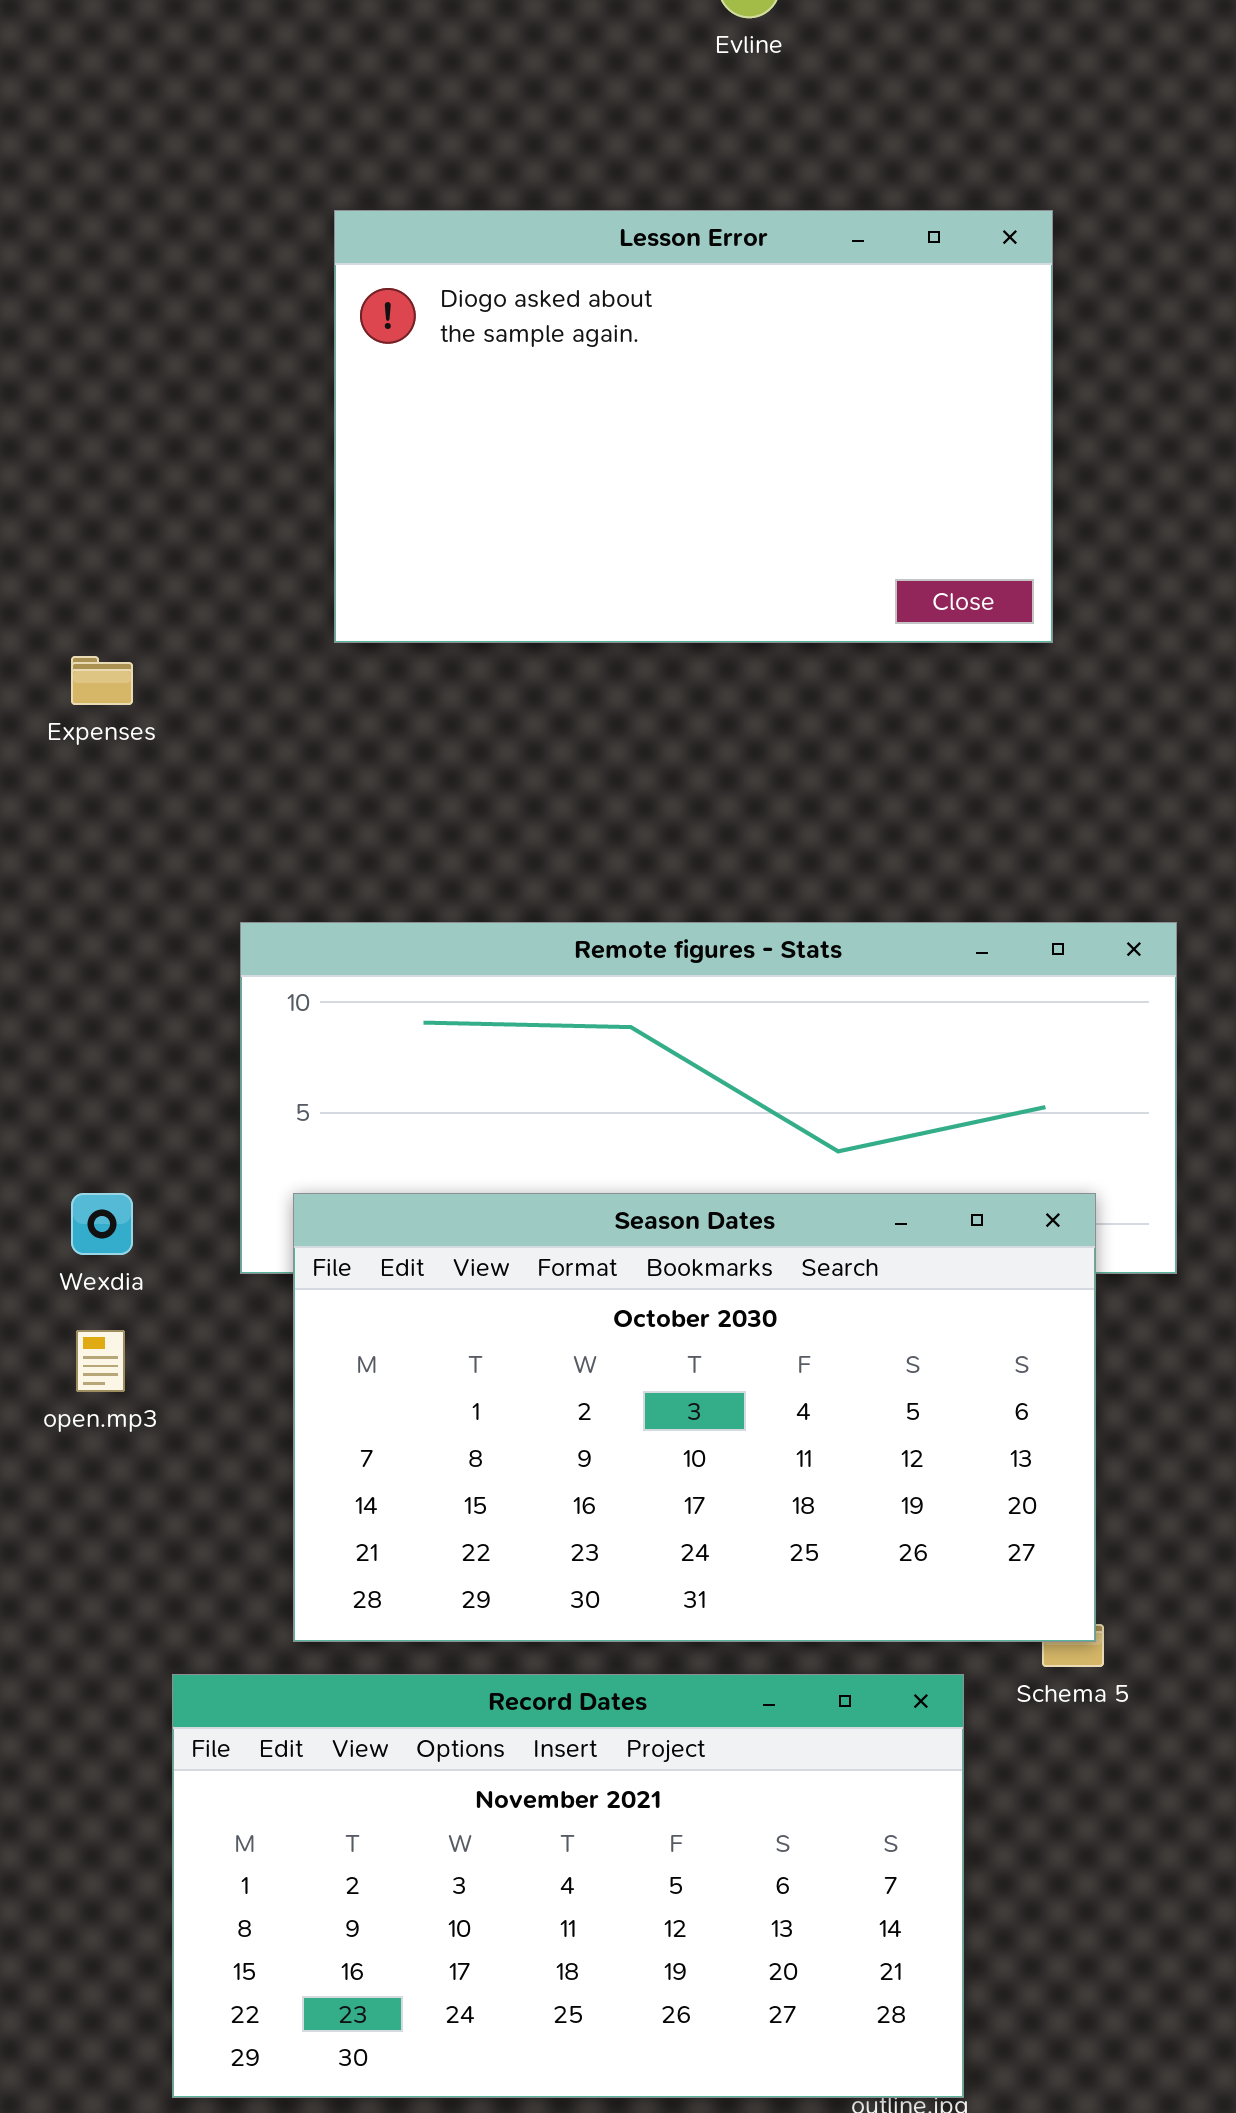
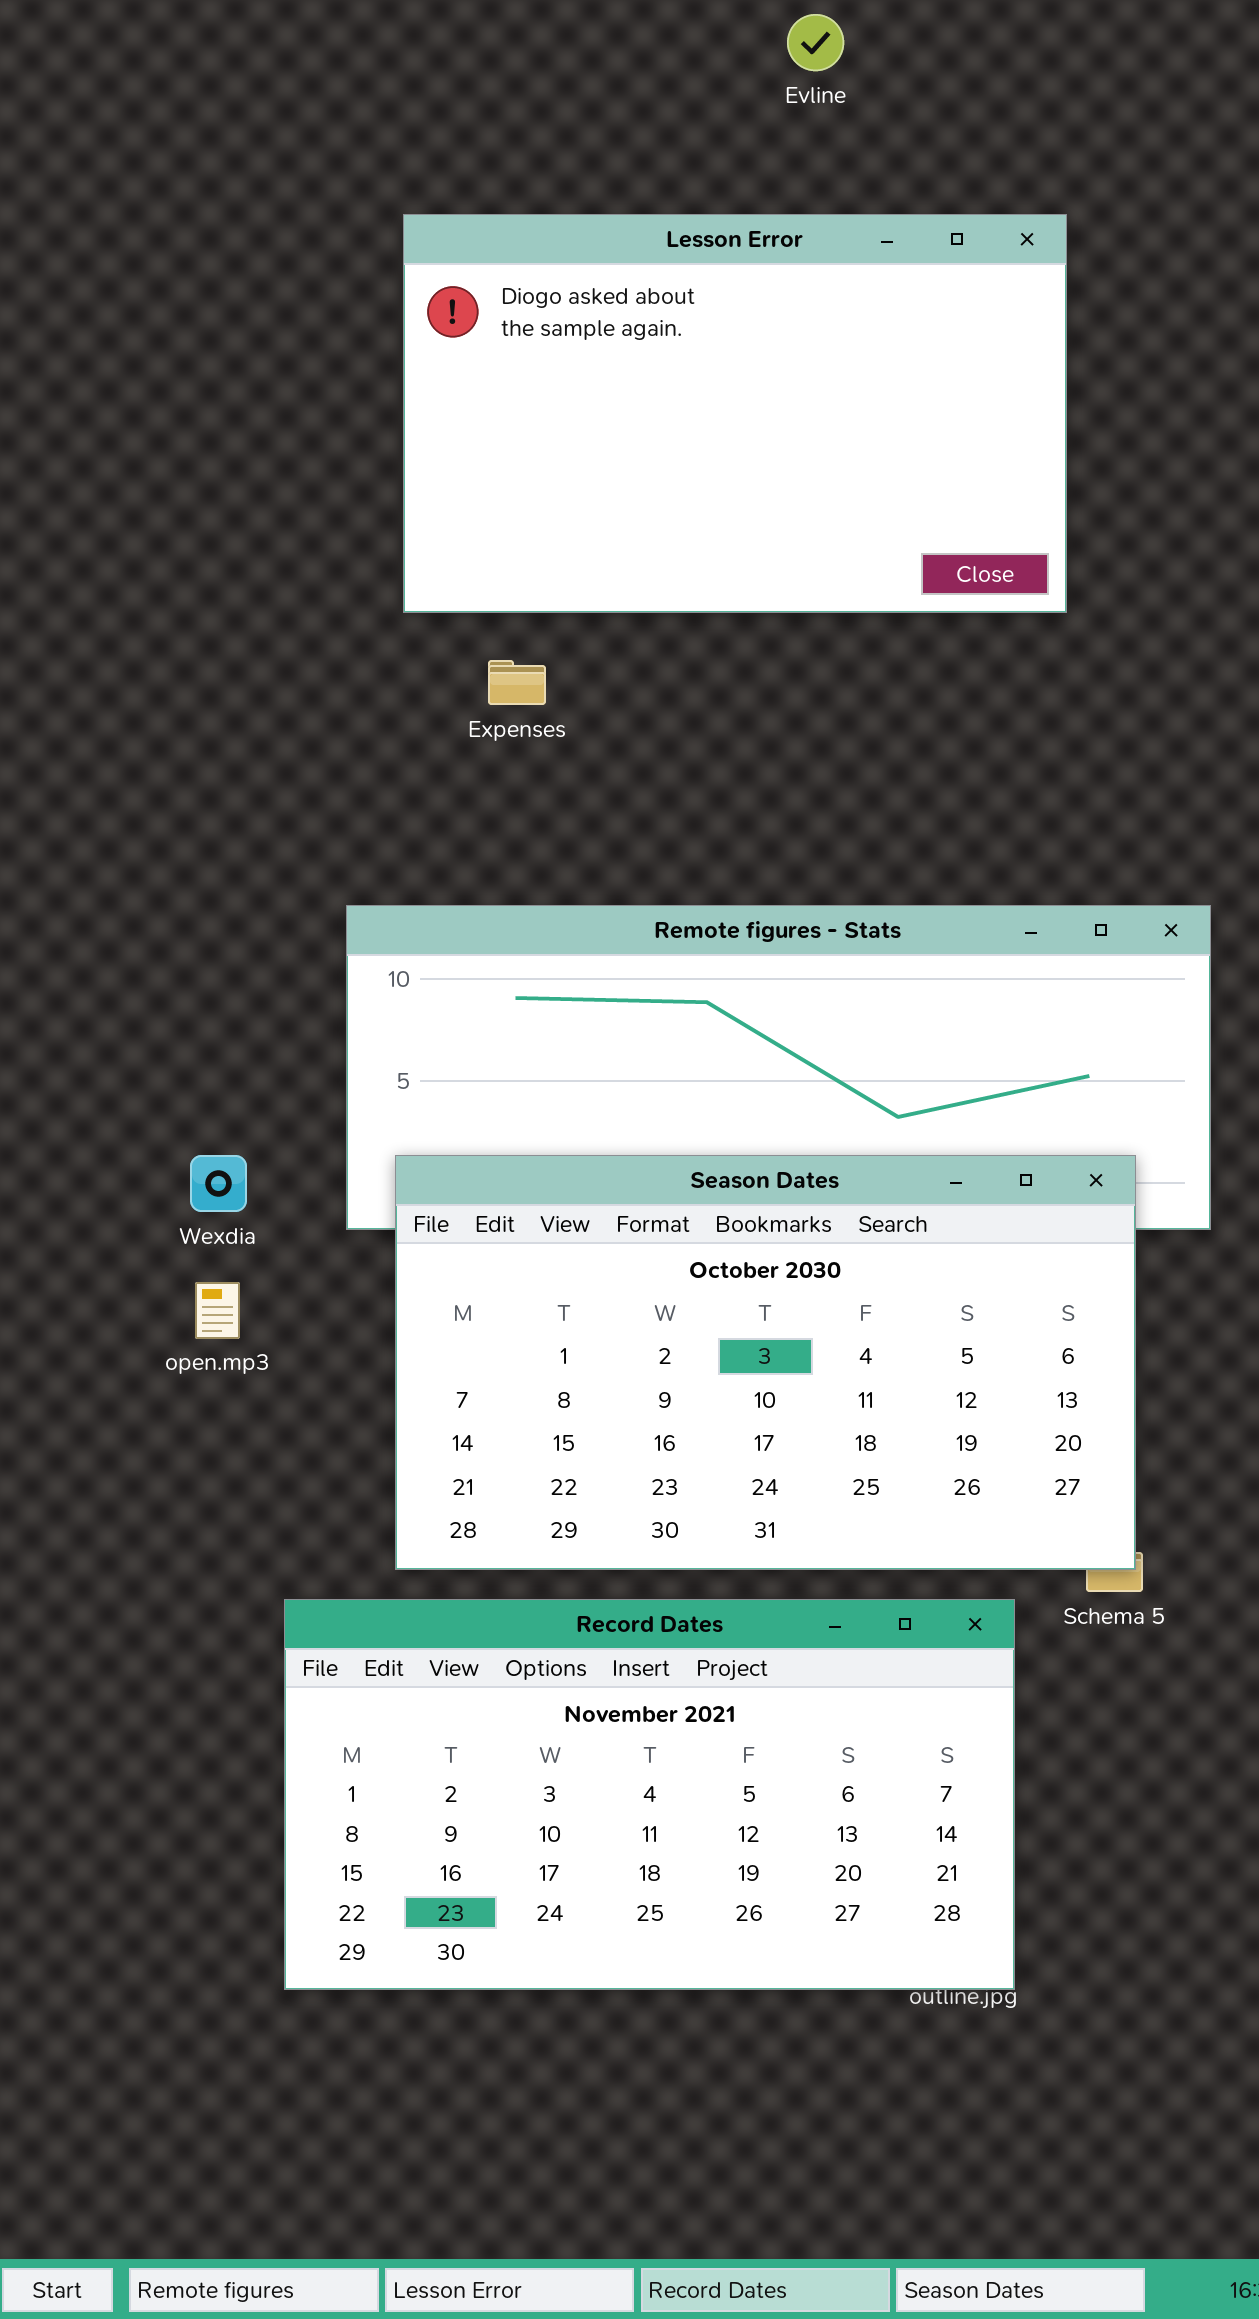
Lesson Error: [334,210,1053,643] -> [403,214,1067,613], moved
Expenses: [71,656,133,705] -> [488,660,546,705], moved

